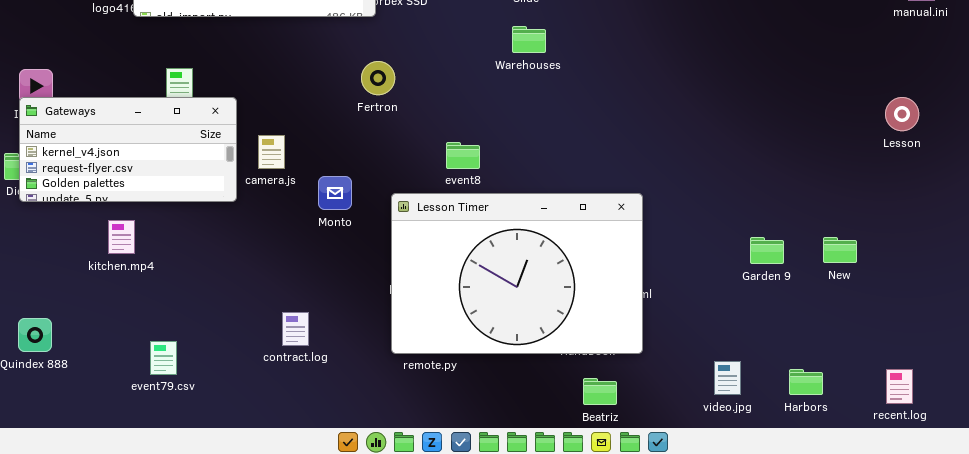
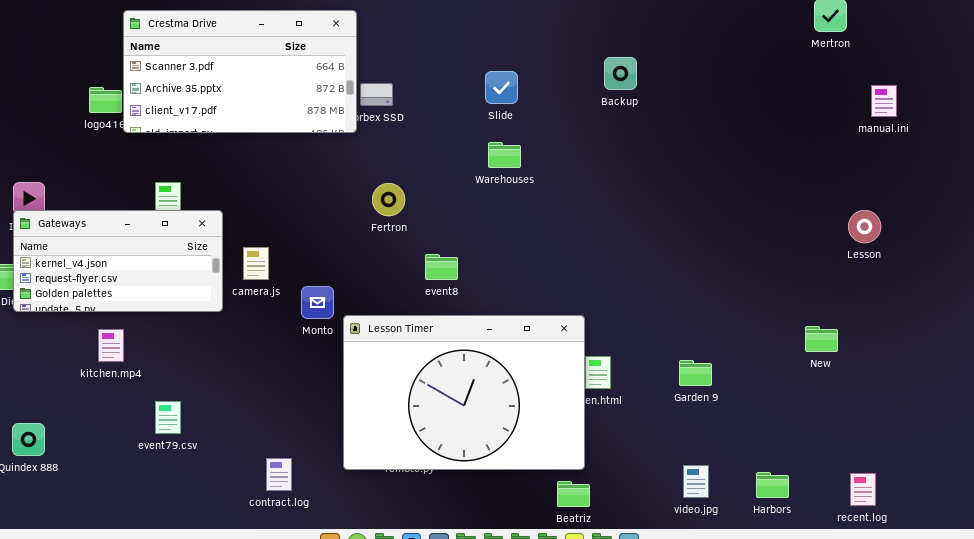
Fertron: [361,61,395,95] -> [372,183,405,216], moved
Lesson Timer: [391,193,643,354] -> [343,315,585,470], moved
New: [823,237,857,263] -> [805,326,838,352], moved
Garden 9: [750,237,784,264] -> [679,360,712,386], moved
contract.log: [282,312,309,346] -> [266,458,292,491], moved
event79.csv: [150,341,177,375] -> [155,401,181,434], moved

